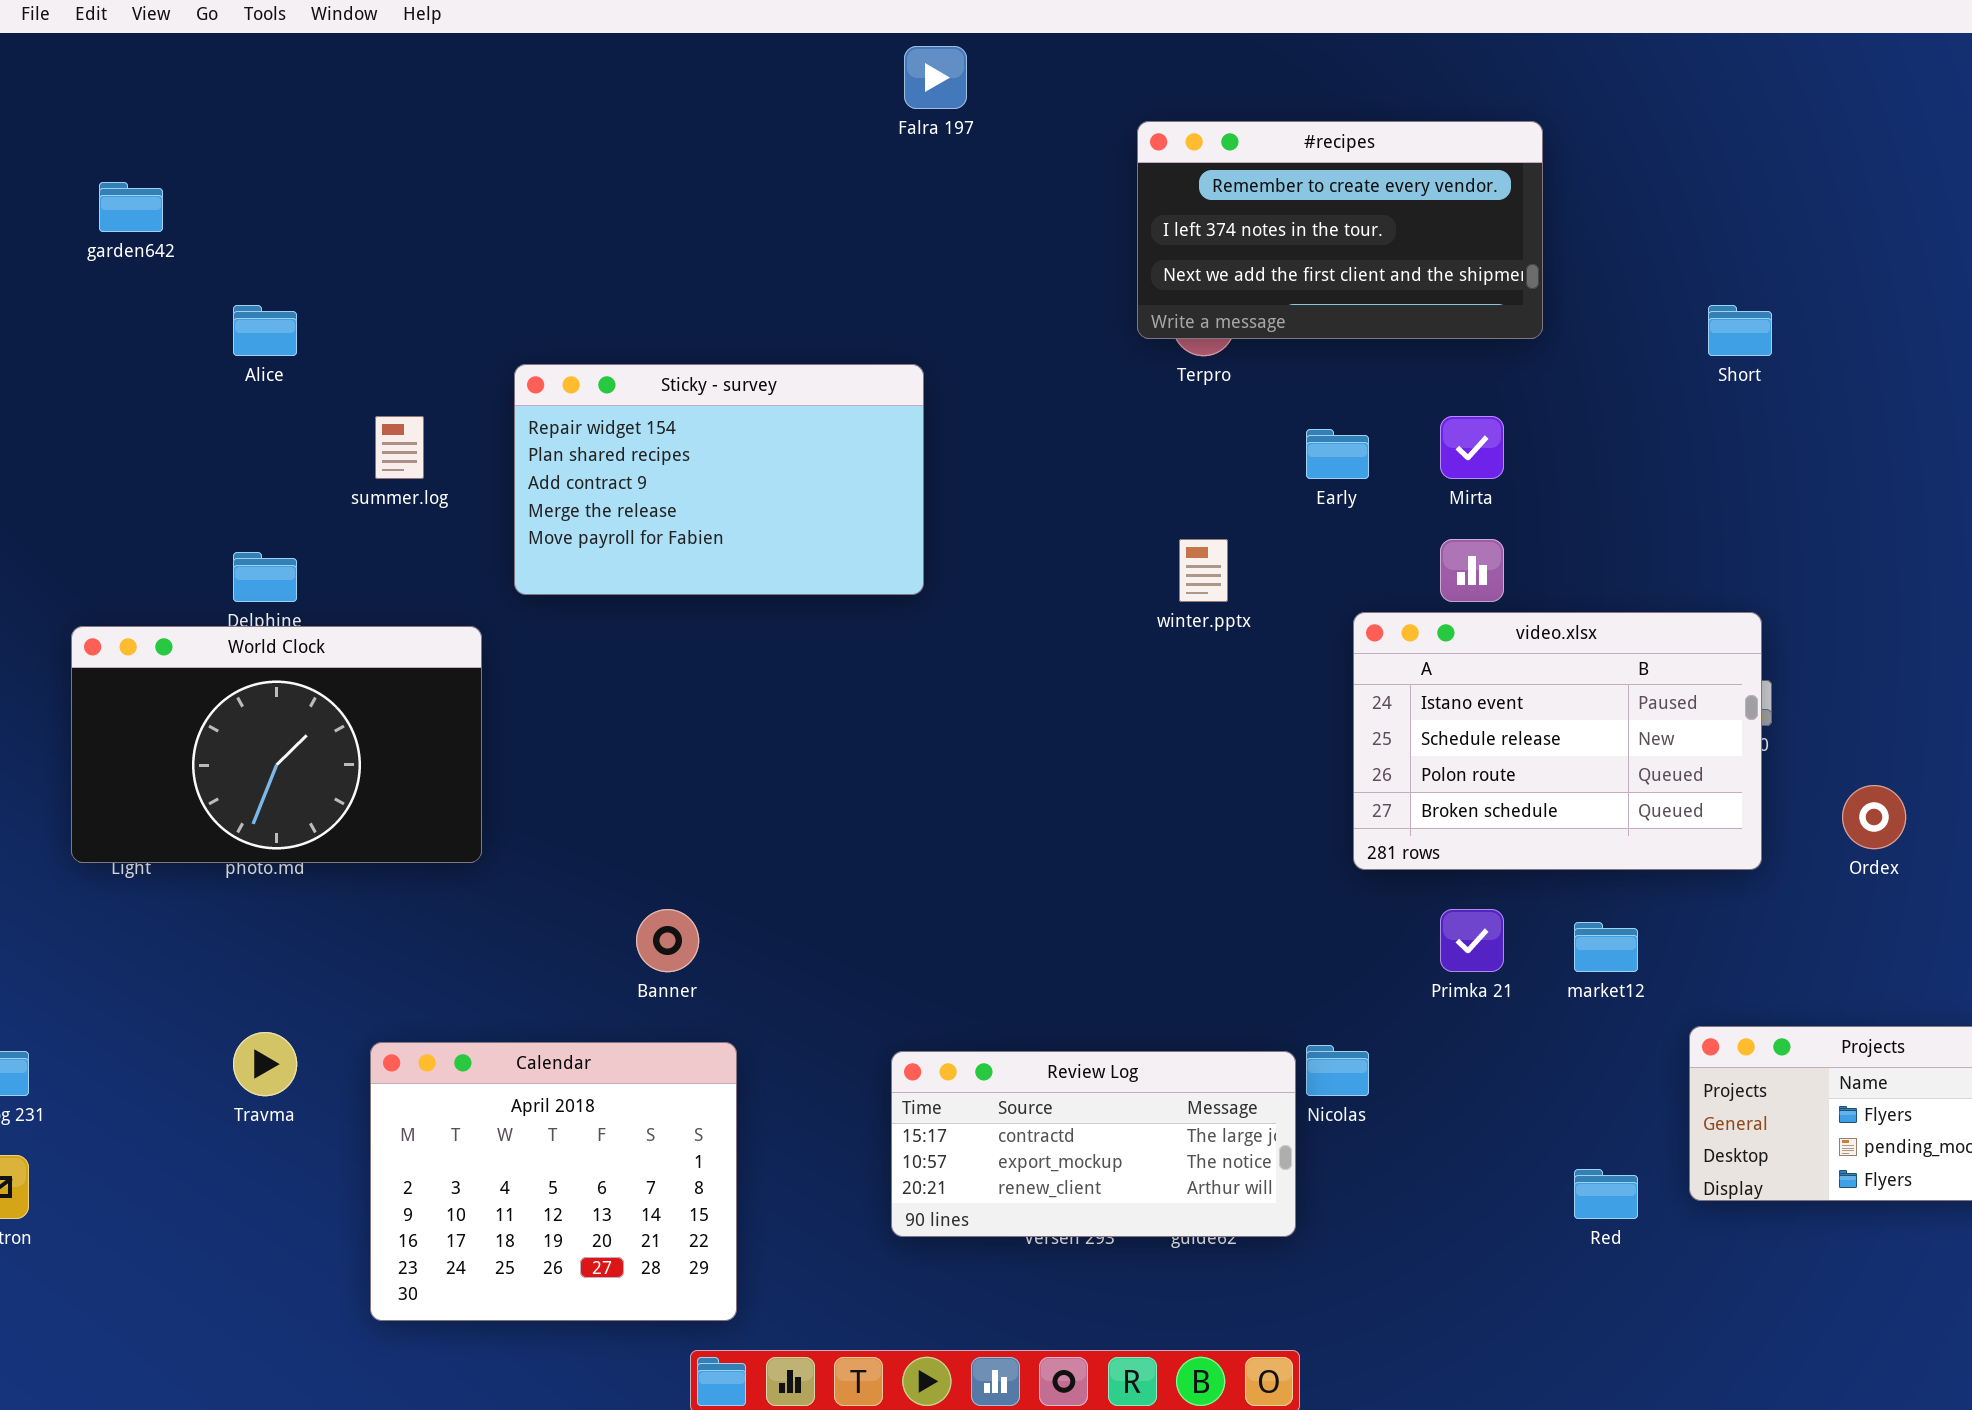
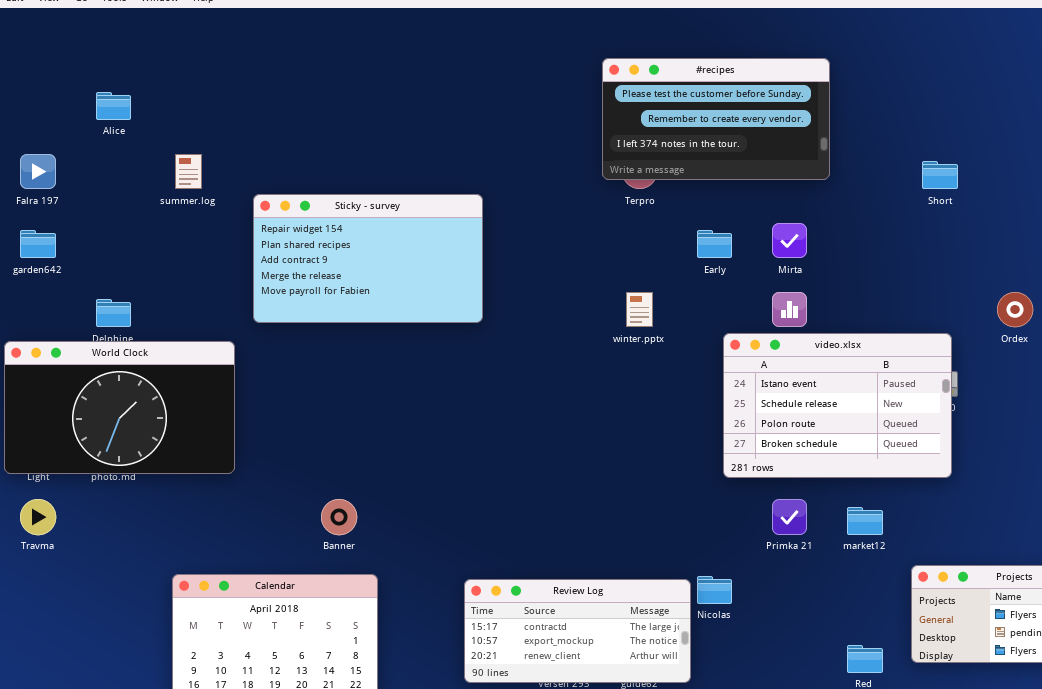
Falra 197: [904,46,967,109] -> [20,154,56,189], moved
#recipes: [1137,121,1543,339] -> [602,58,830,180], scrolled up 1 row
garden642: [99,182,163,232] -> [20,230,56,258], moved
Alice: [233,305,297,356] -> [96,92,131,120], moved
summer.log: [375,416,424,479] -> [175,154,202,189], moved
Ordex: [1842,785,1906,849] -> [997,292,1033,327], moved
Travma: [233,1032,297,1096] -> [20,499,56,535], moved

